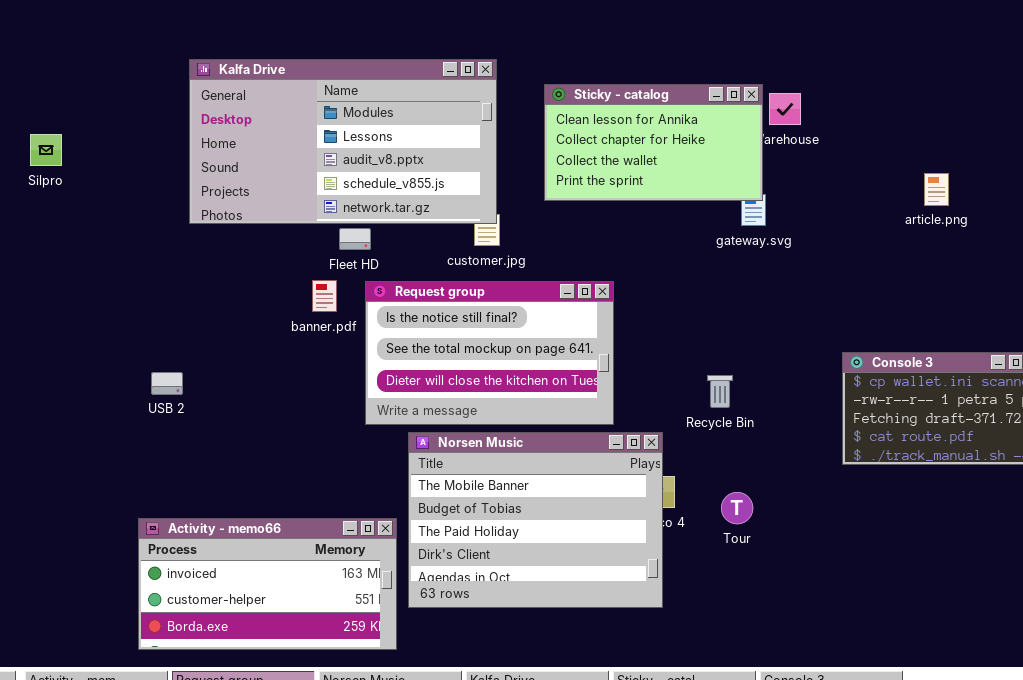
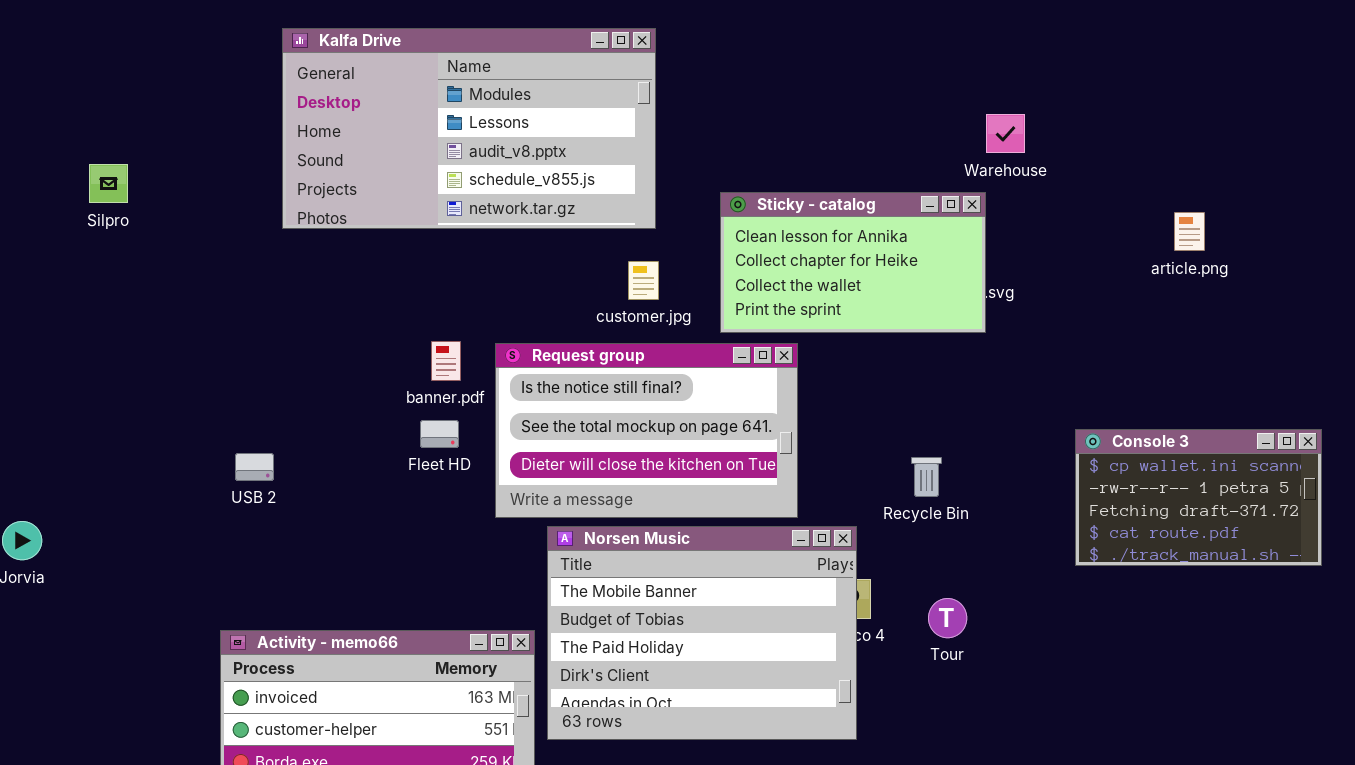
Kalfa Drive: [189,59,497,224] -> [282,28,656,229], moved
Sticky - catalog: [544,84,763,201] -> [720,192,986,333], moved
Fleet HD: [339,228,371,250] -> [420,420,459,448], moved

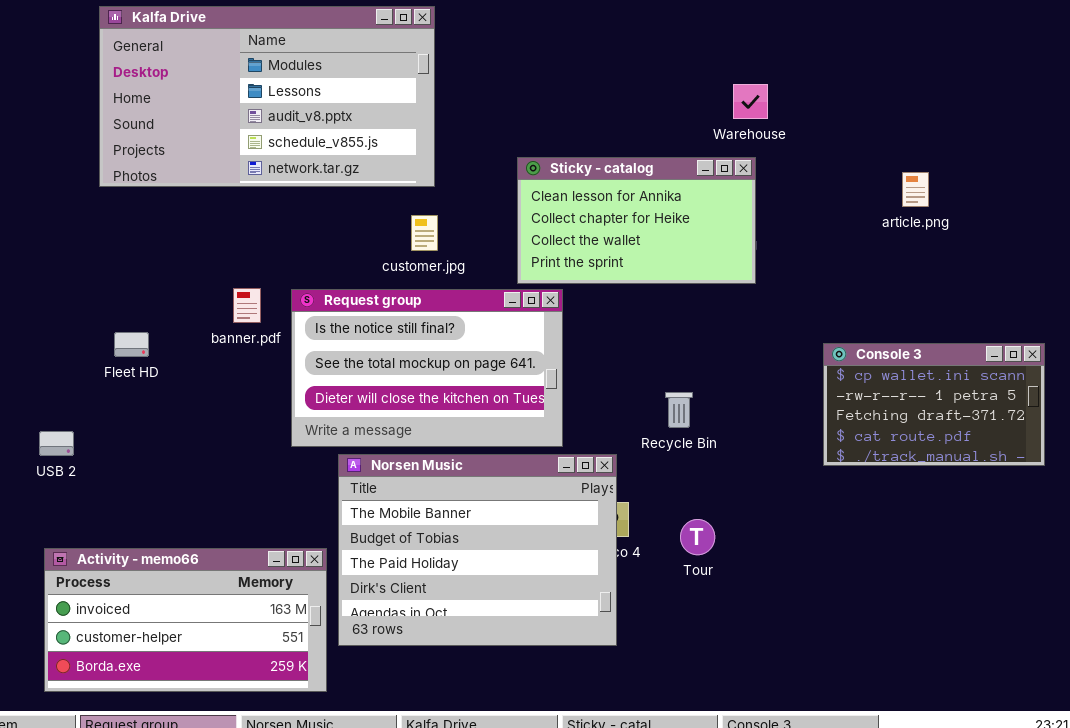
Sticky - catalog: [720,192,986,333] -> [517,157,756,284], moved
Fleet HD: [420,420,459,448] -> [114,332,149,357], moved
Console 3: [1075,429,1322,566] -> [823,343,1045,466], moved
USB 2: [235,453,274,481] -> [39,431,74,456], moved

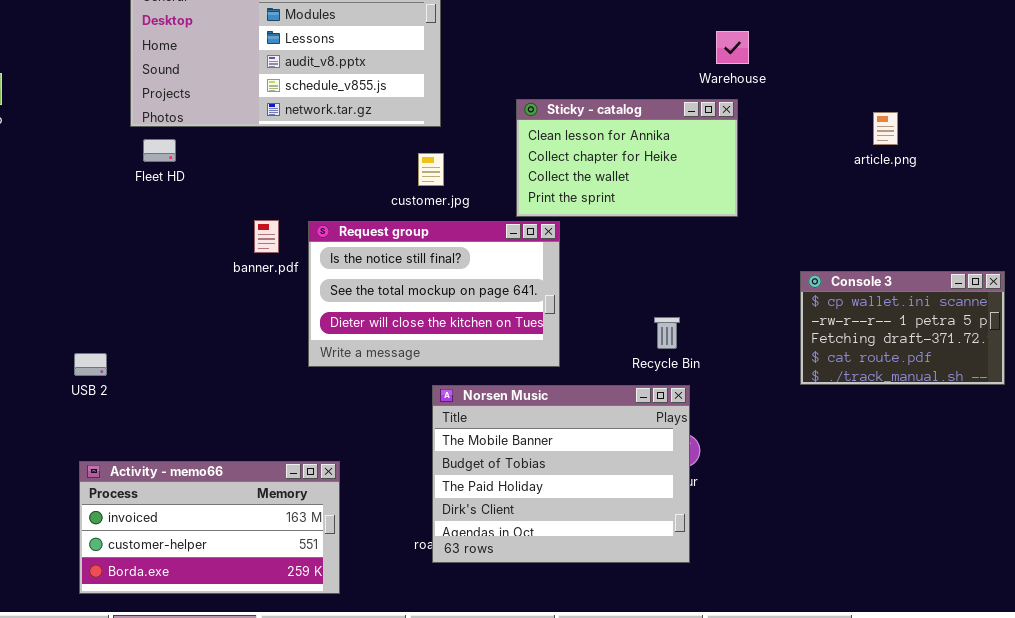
Fleet HD: [114,332,149,357] -> [143,139,176,162], moved
Norsen Music: [338,454,617,646] -> [432,385,690,563], moved

